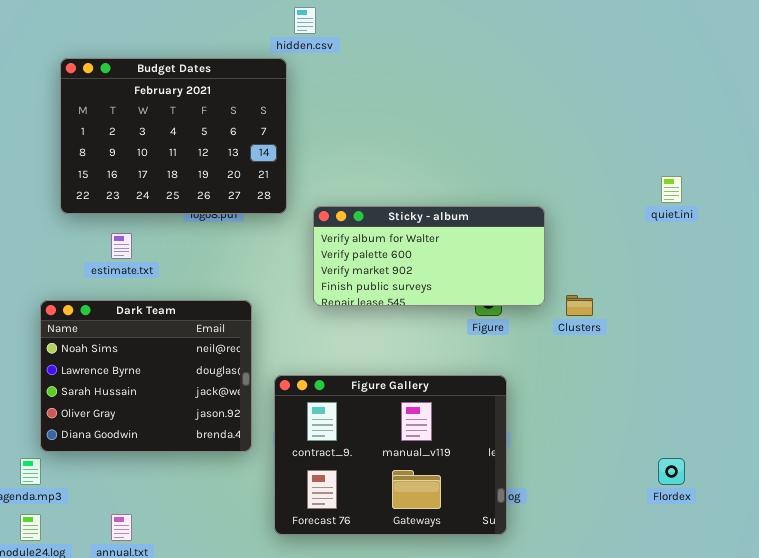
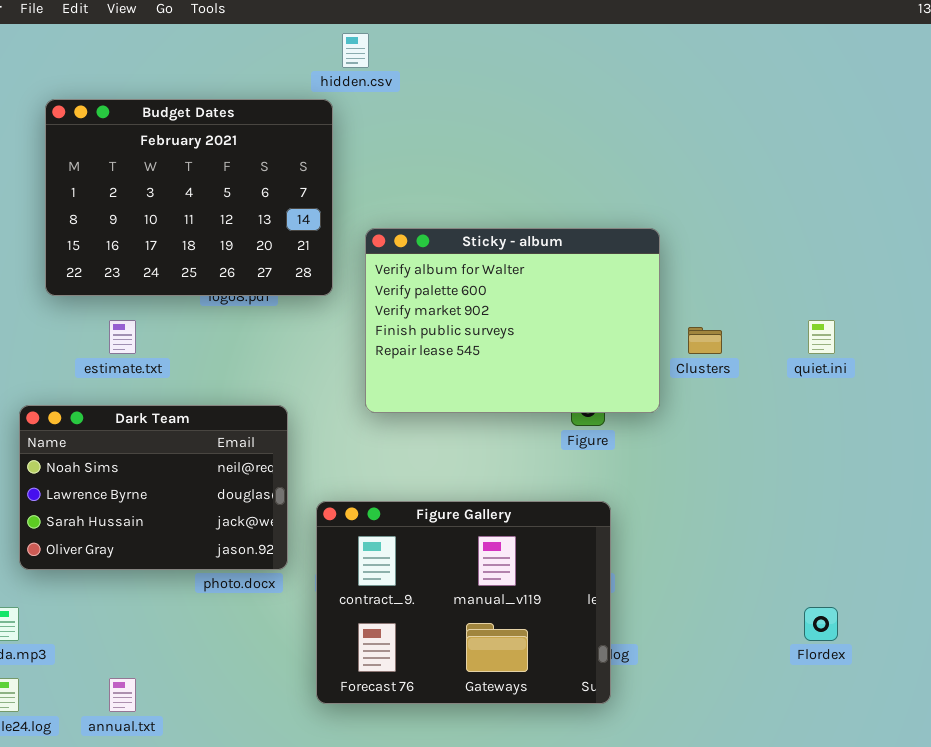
quiet.ini: [661,176,682,203] -> [808,320,835,354], moved
Sticky - album: [313,206,545,306] -> [365,228,660,413], resized
Clusters: [566,295,593,316] -> [688,327,722,354], moved
Dark Team: [40,300,252,452] -> [19,405,288,570], resized

